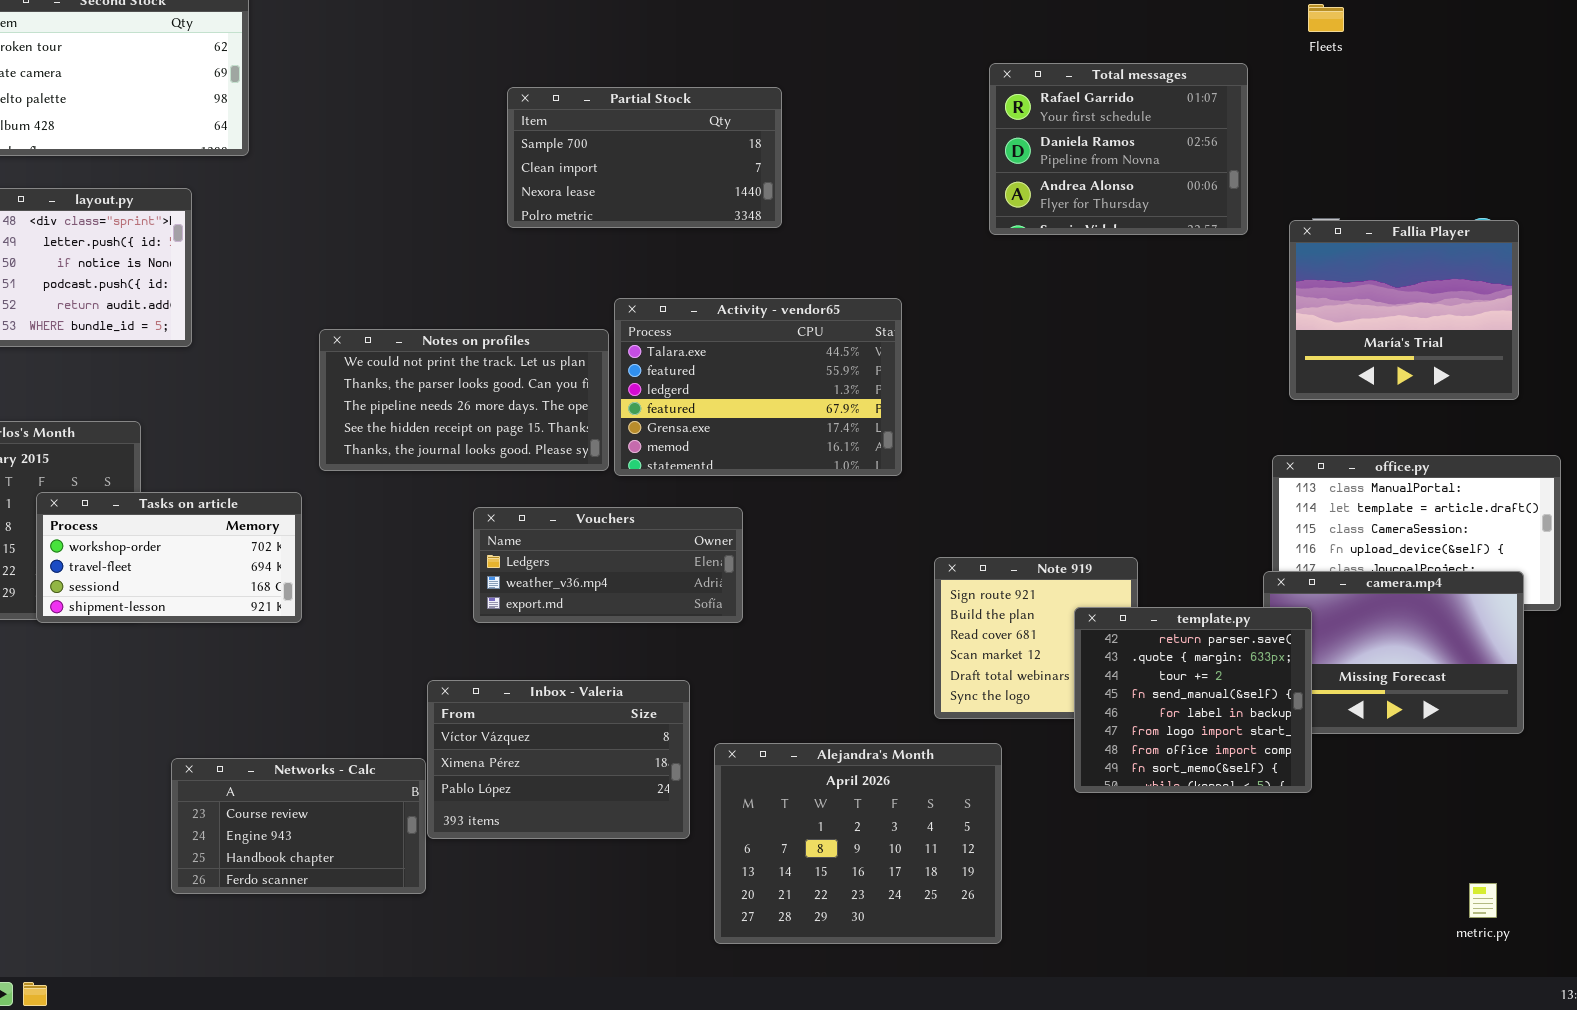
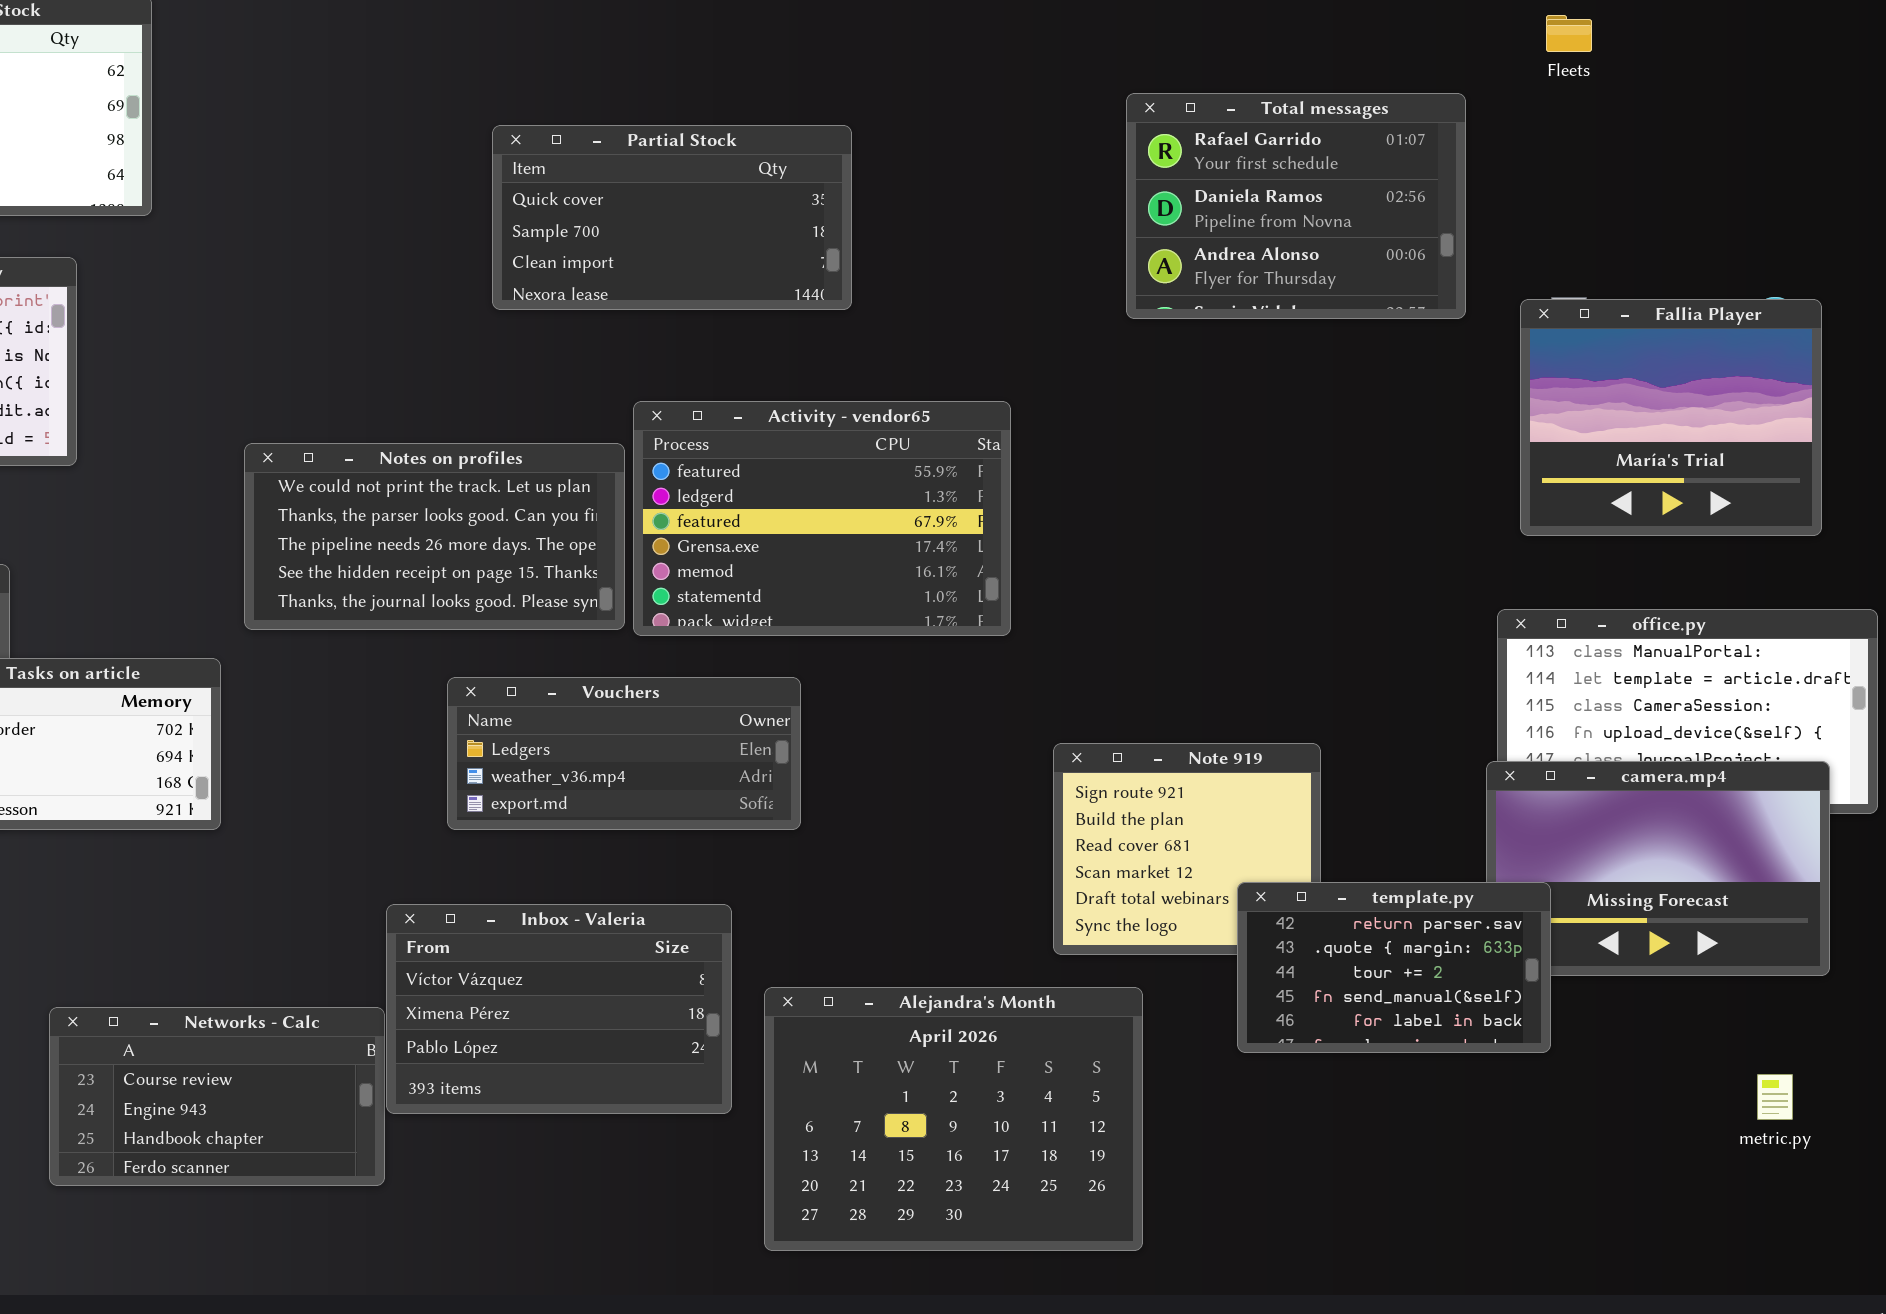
Partial Stock: [507,87,782,228] -> [492,125,852,310], scrolled up 1 row
Activity - vendor65: [614,298,902,476] -> [633,401,1011,636], scrolled down 1 row
template.py: [1074,607,1312,793] -> [1237,882,1551,1053], resized
metric.py: [1469,883,1497,918] -> [1757,1074,1793,1120], moved

